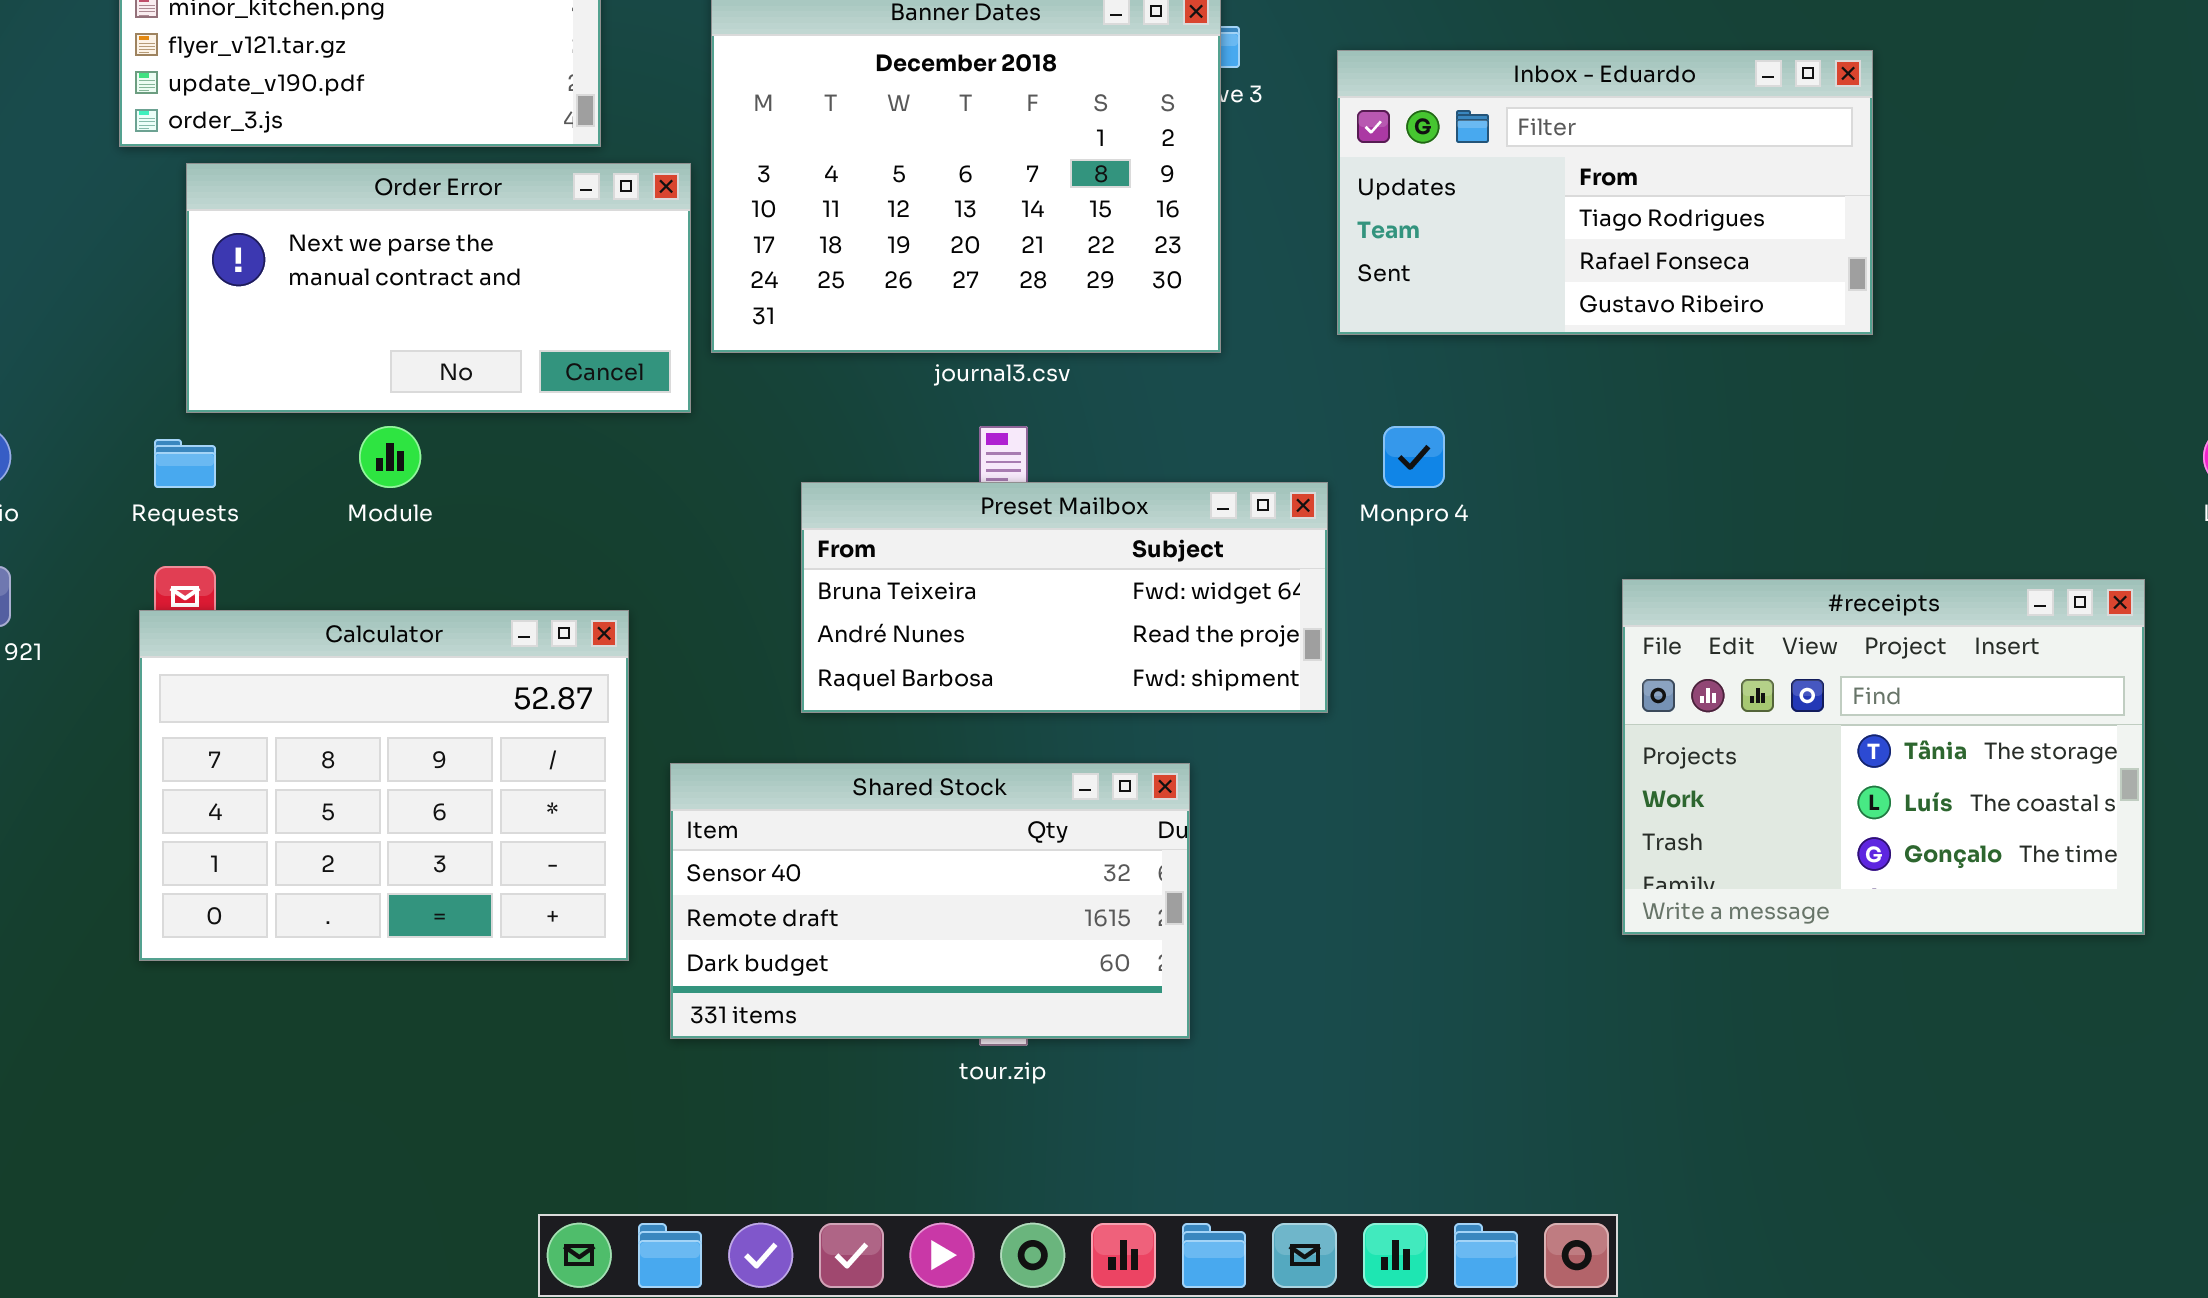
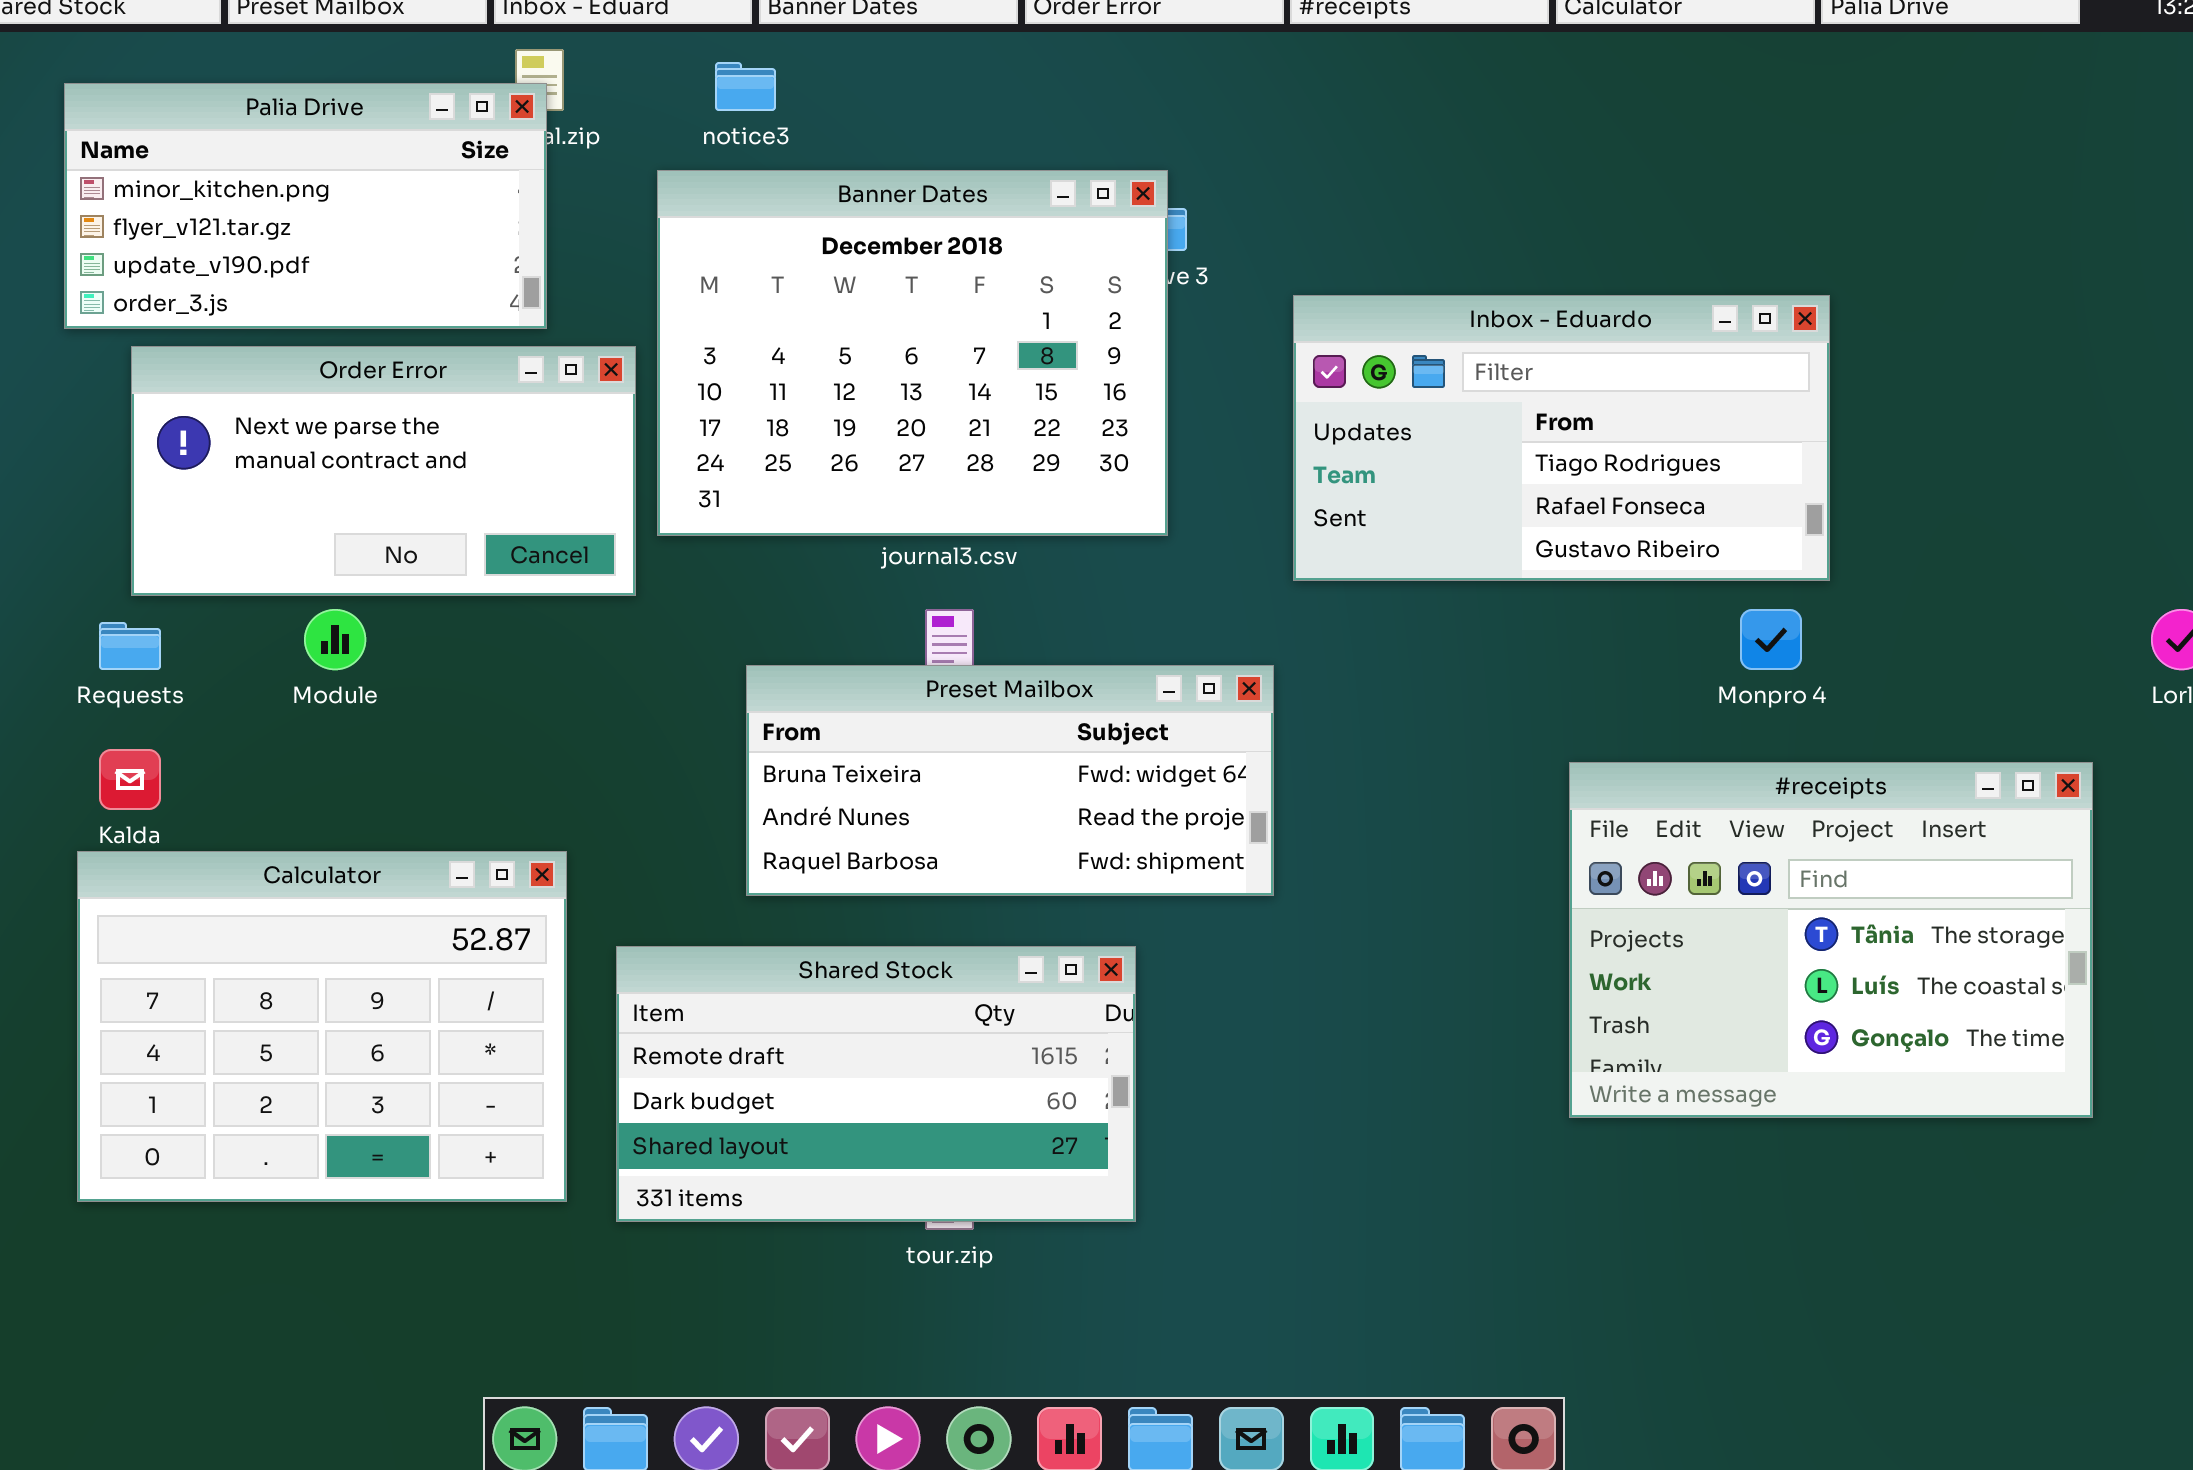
Inbox - Eduardo: [1337,50,1873,335] -> [1293,295,1830,581], moved
Monpro 4: [1383,426,1445,488] -> [1740,609,1802,670], moved
Calculator: [139,610,629,961] -> [77,851,567,1202], moved
Shared Stock: [670,763,1190,1039] -> [616,946,1136,1222], scrolled down 1 row

